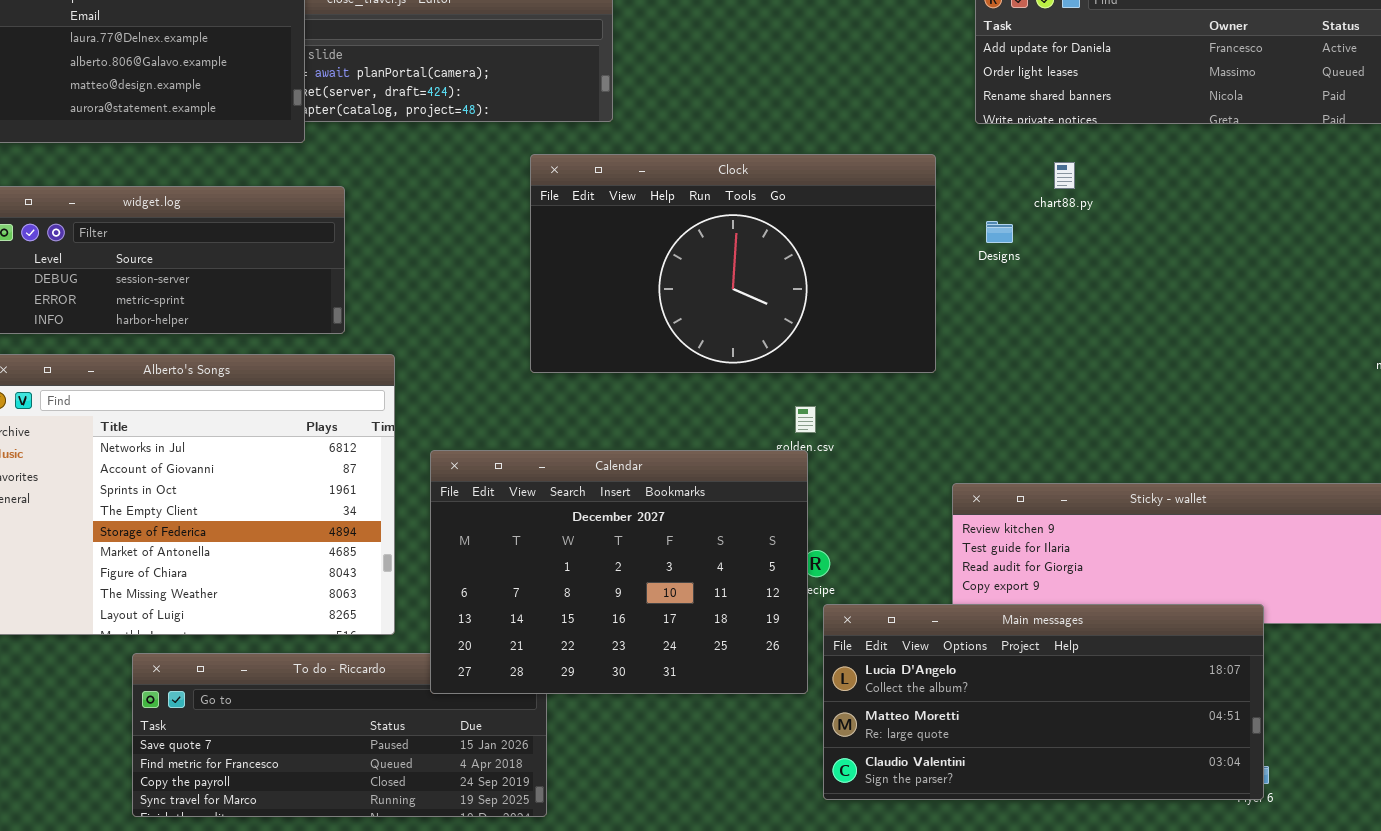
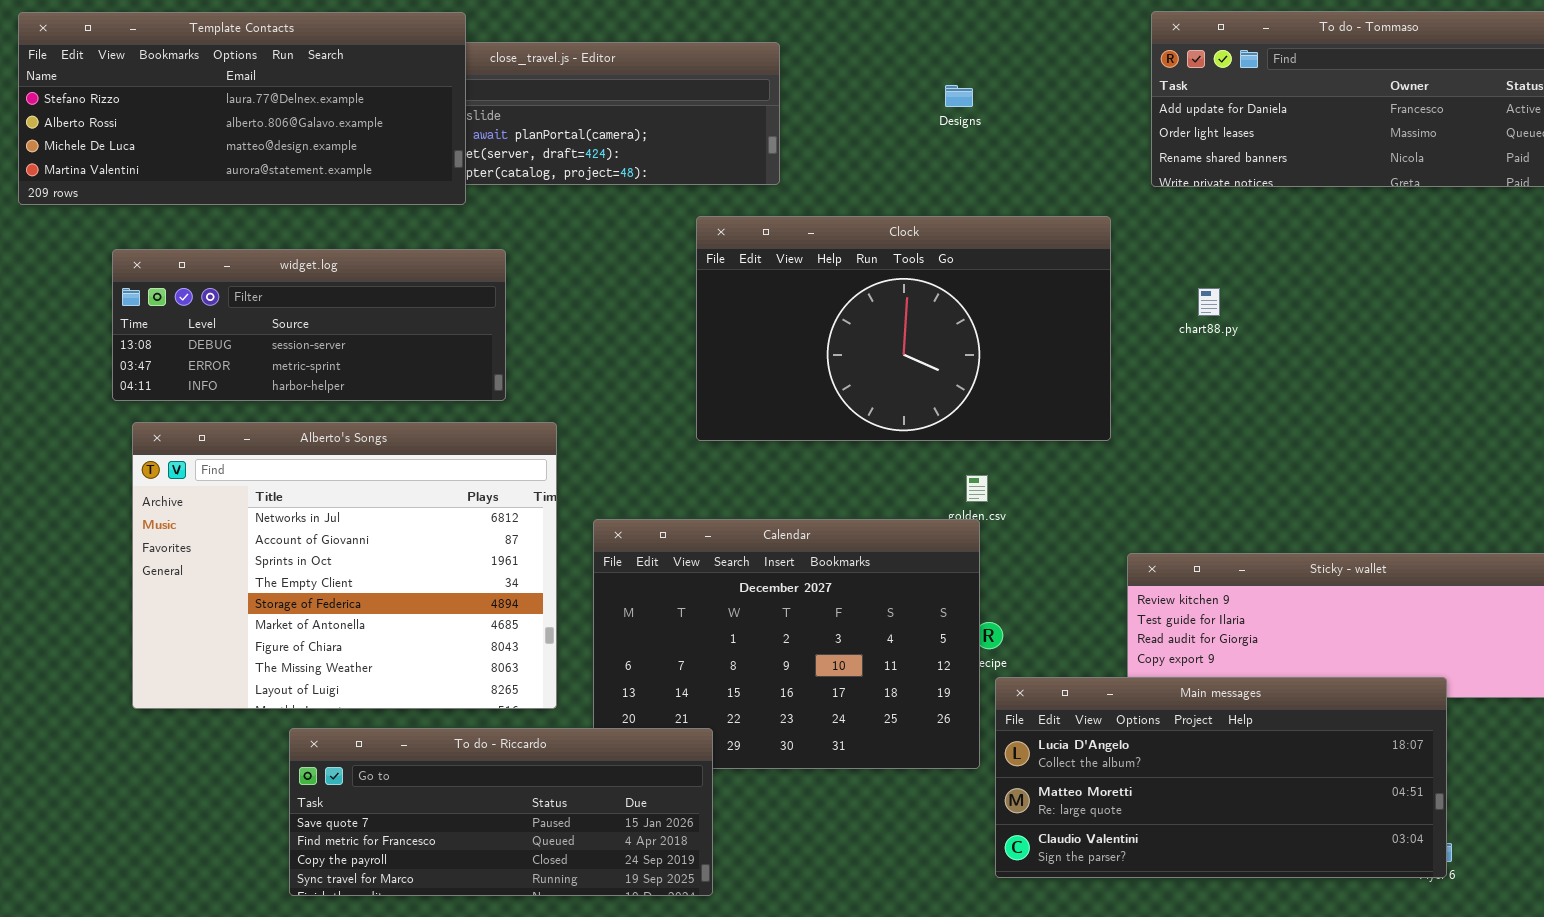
chart88.py: [1054,162,1075,189] -> [1198,288,1220,316], moved
Designs: [986,221,1013,243] -> [945,85,973,107], moved
To do - Riccardo: [132,653,547,817] -> [289,728,713,896], raised

